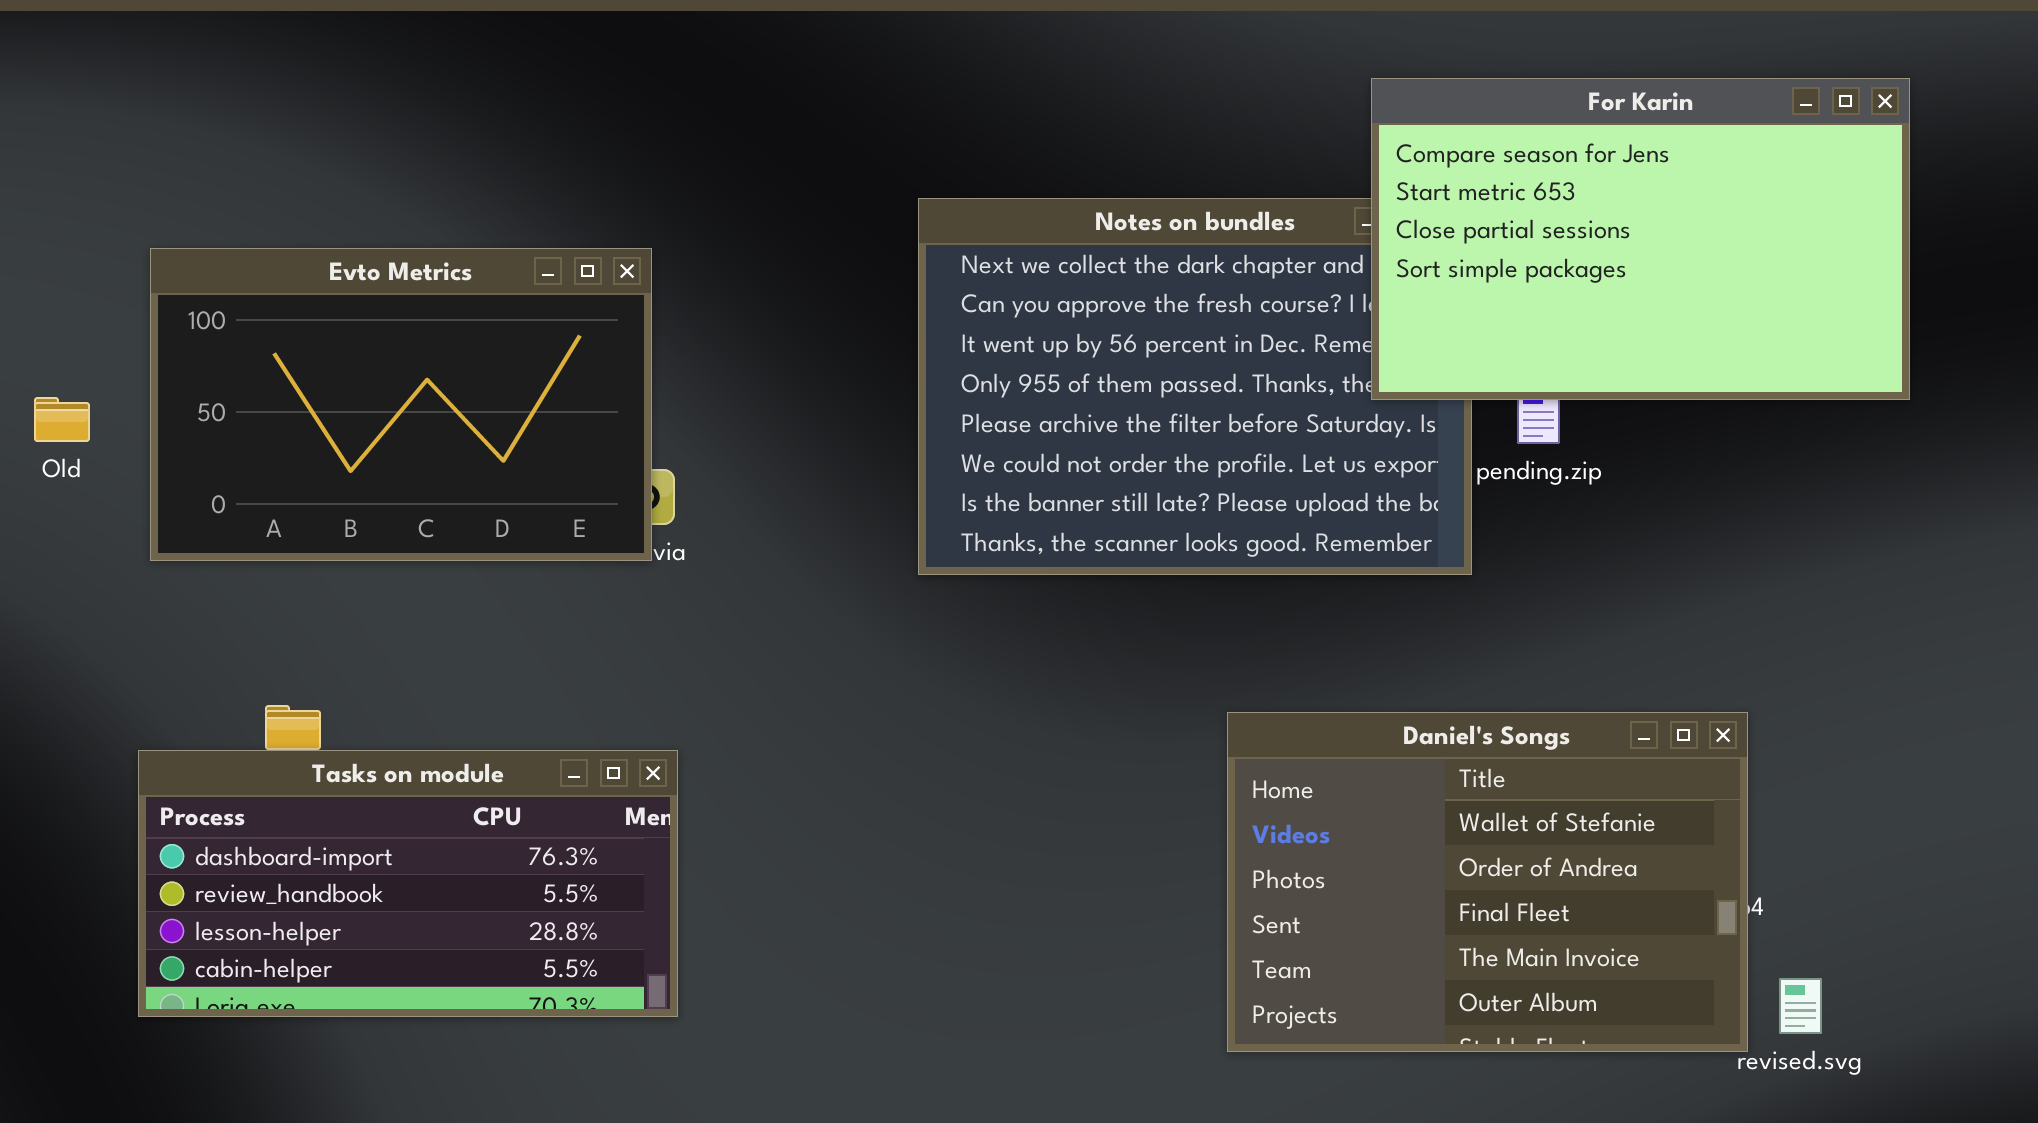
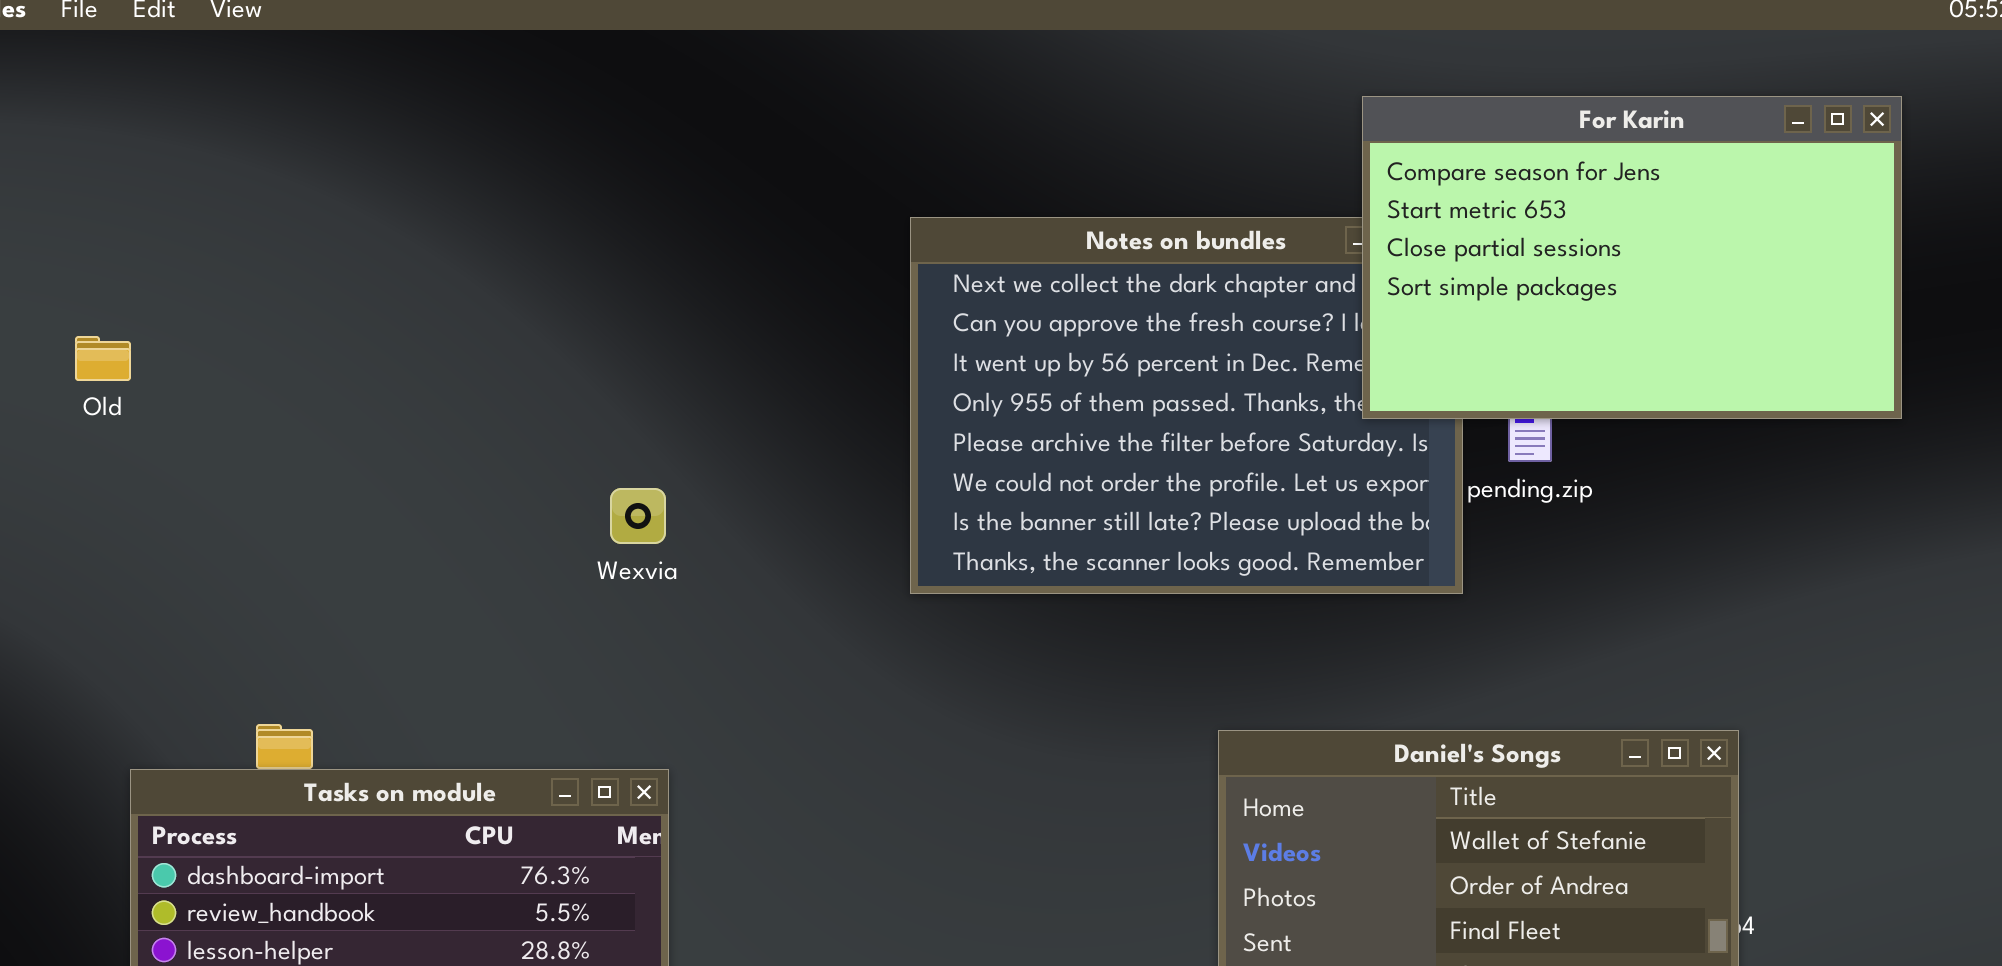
Evto Metrics: [150,248,652,561] -> none, closed
Old: [34,397,90,442] -> [75,336,131,381], moved

